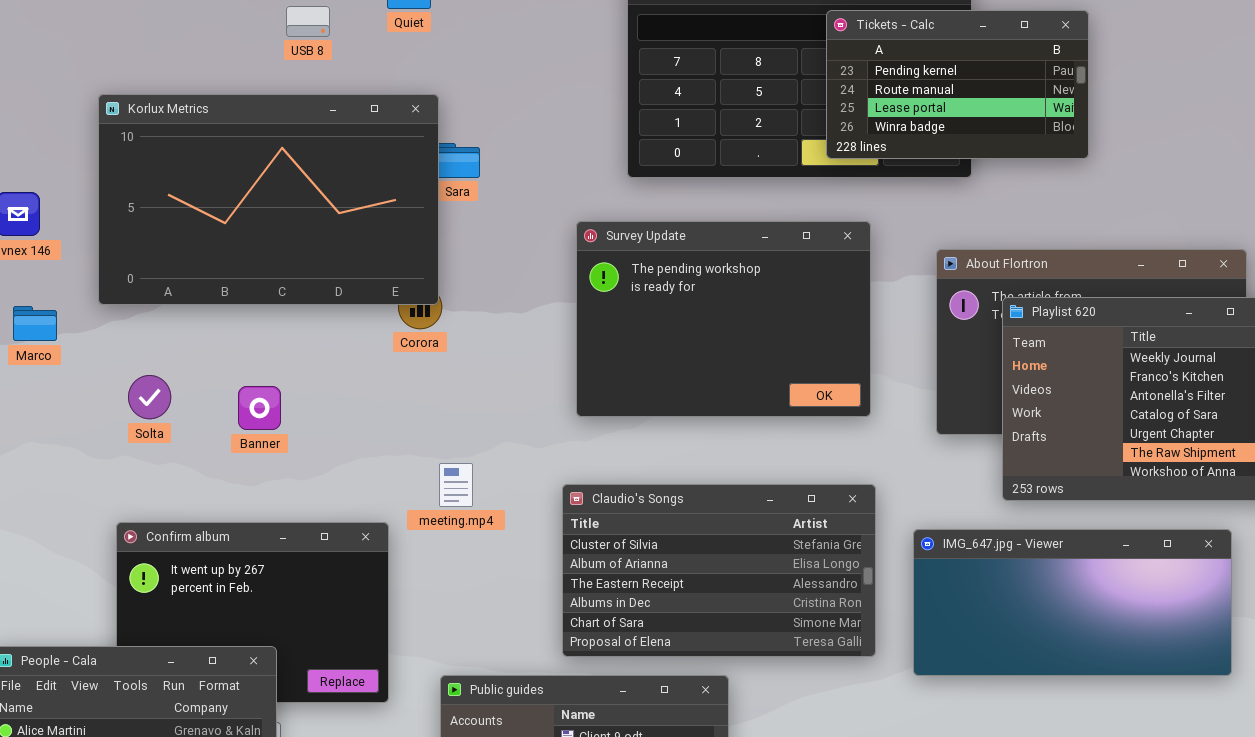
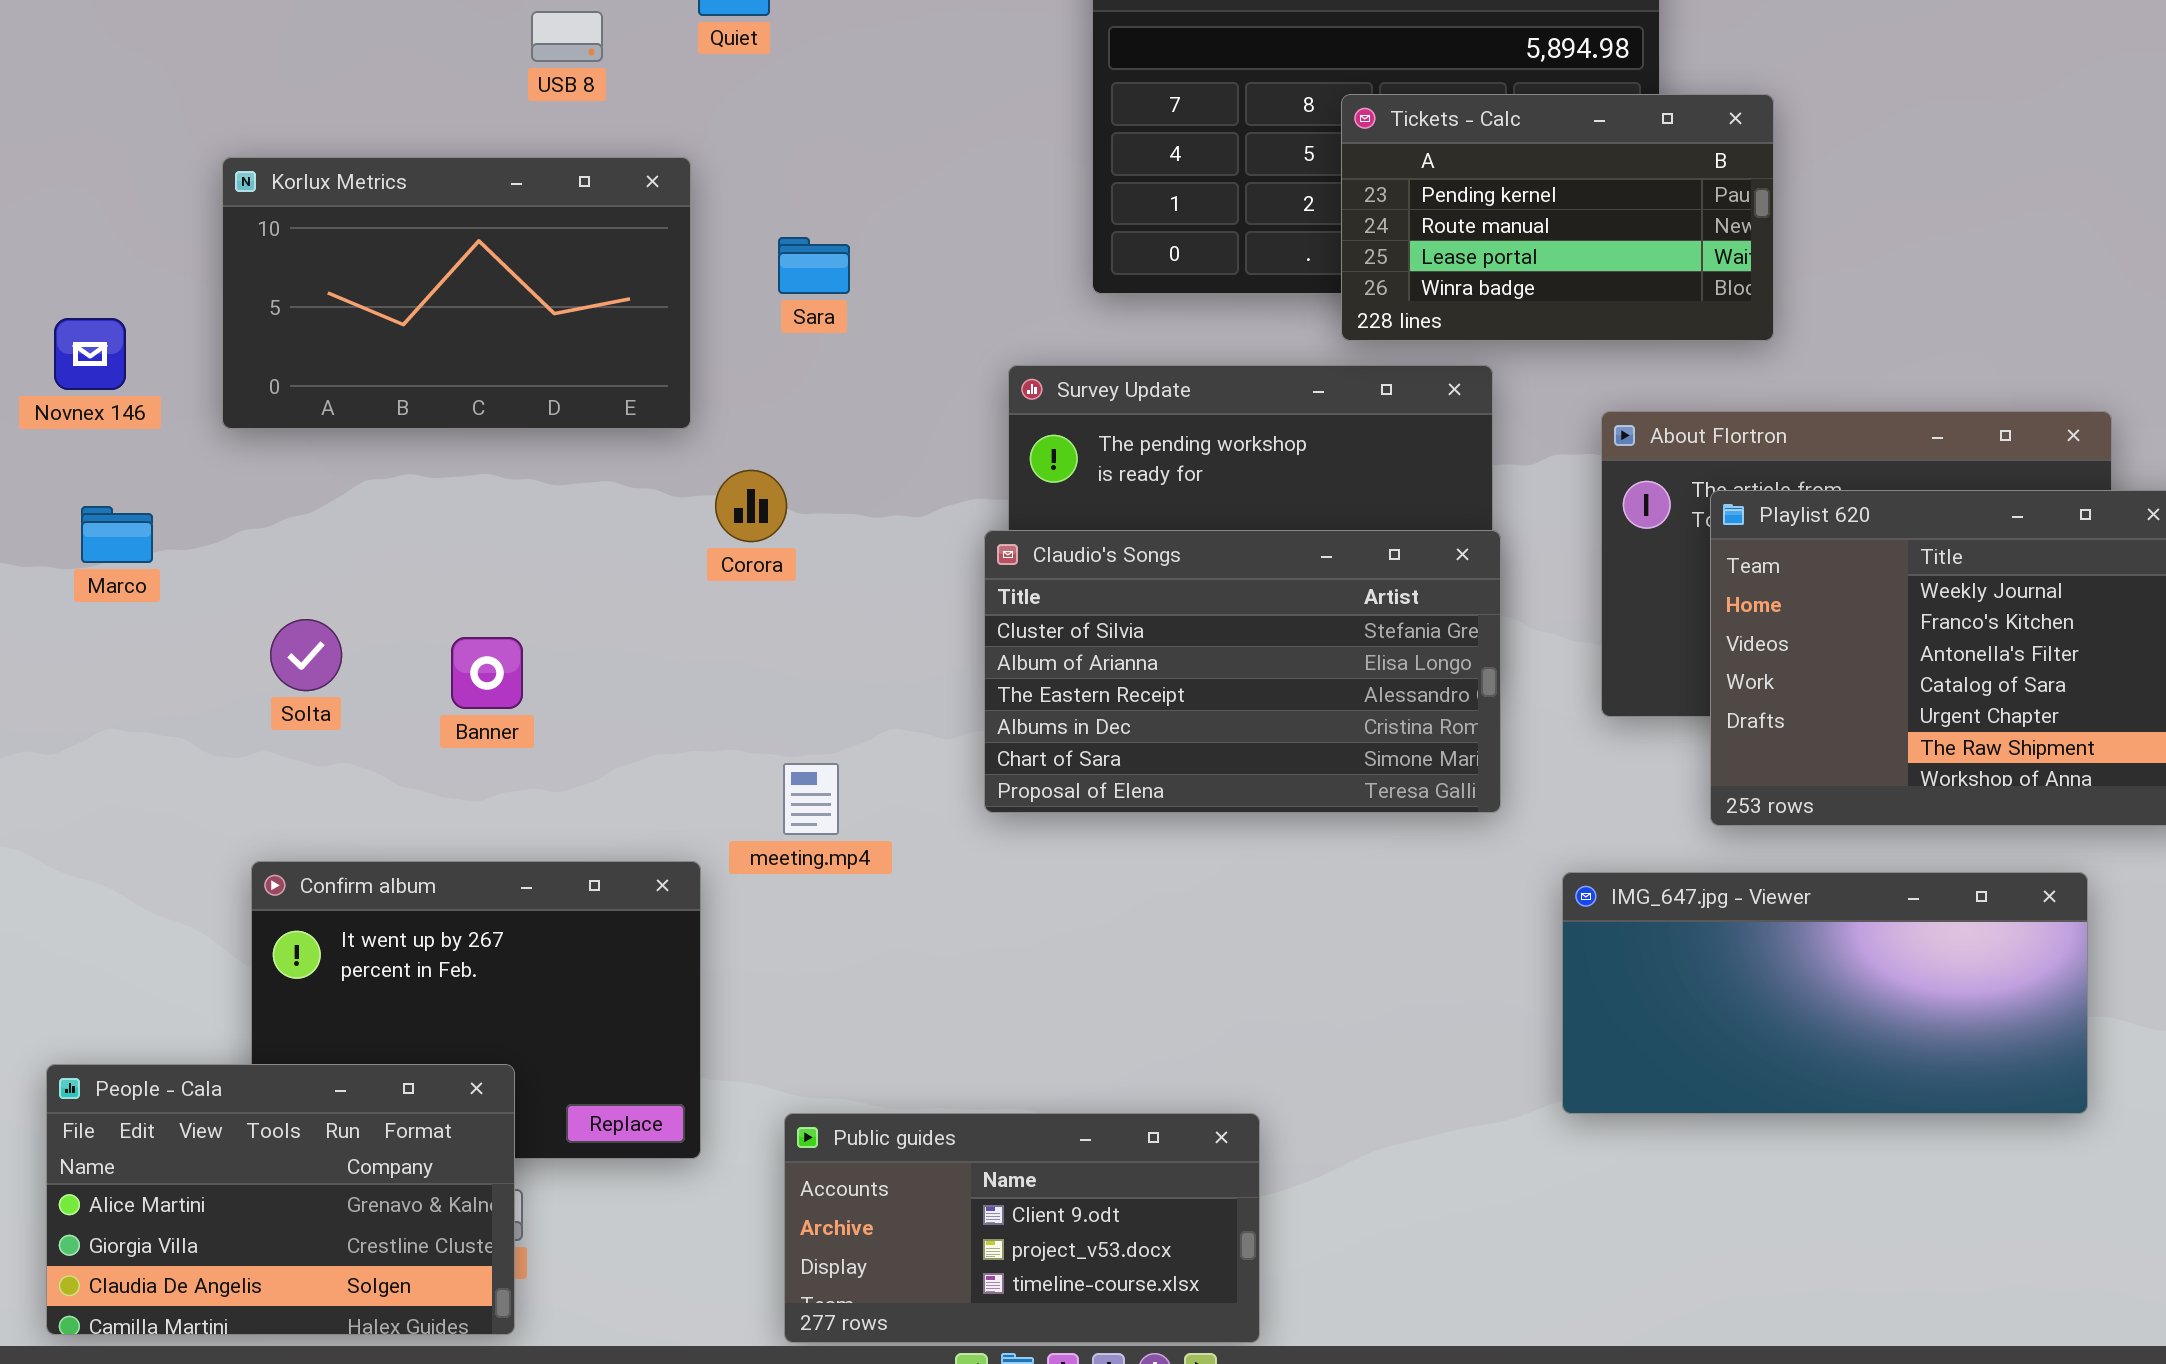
Tickets - Calc: [826,10,1089,159] -> [1341,94,1774,341], moved
Korlux Metrics: [98,94,439,305] -> [222,157,691,429], resized
Claudio's Songs: [562,484,876,657] -> [984,530,1501,813], moved

